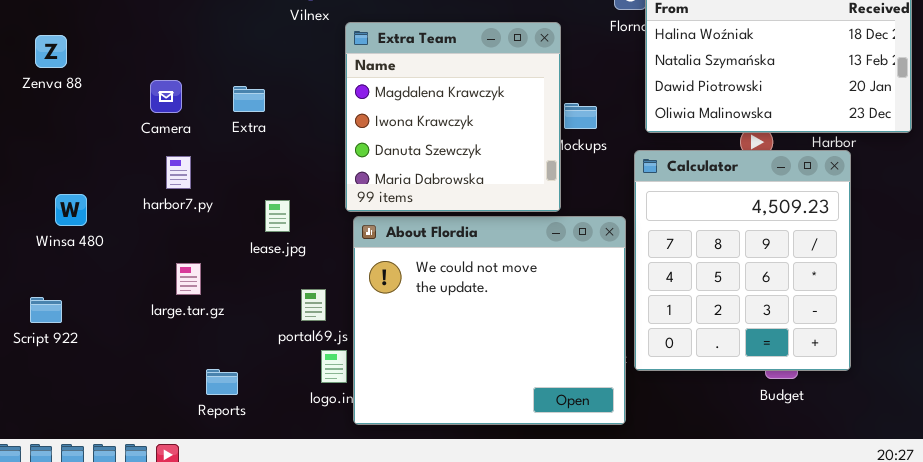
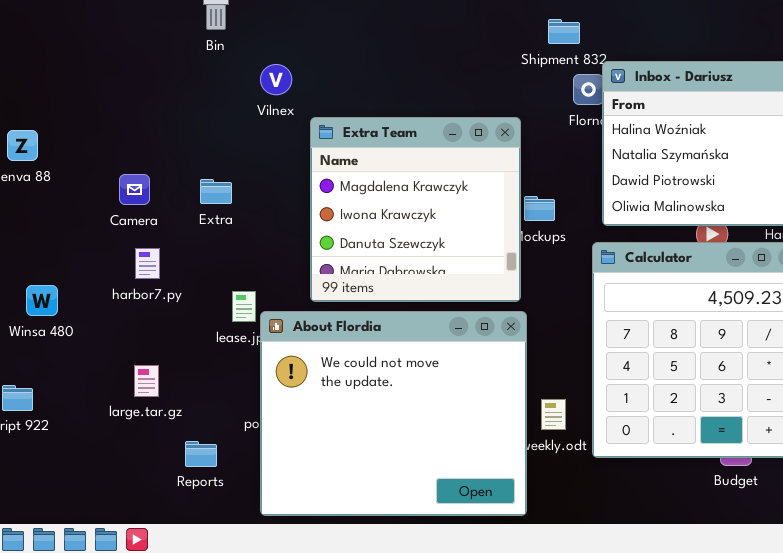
About Flordia: [353,216,626,425] -> [260,311,527,516], moved
large.tar.gz: [176,263,201,295] -> [134,365,159,397], moved
Reports: [206,369,238,395] -> [185,441,217,467], moved

